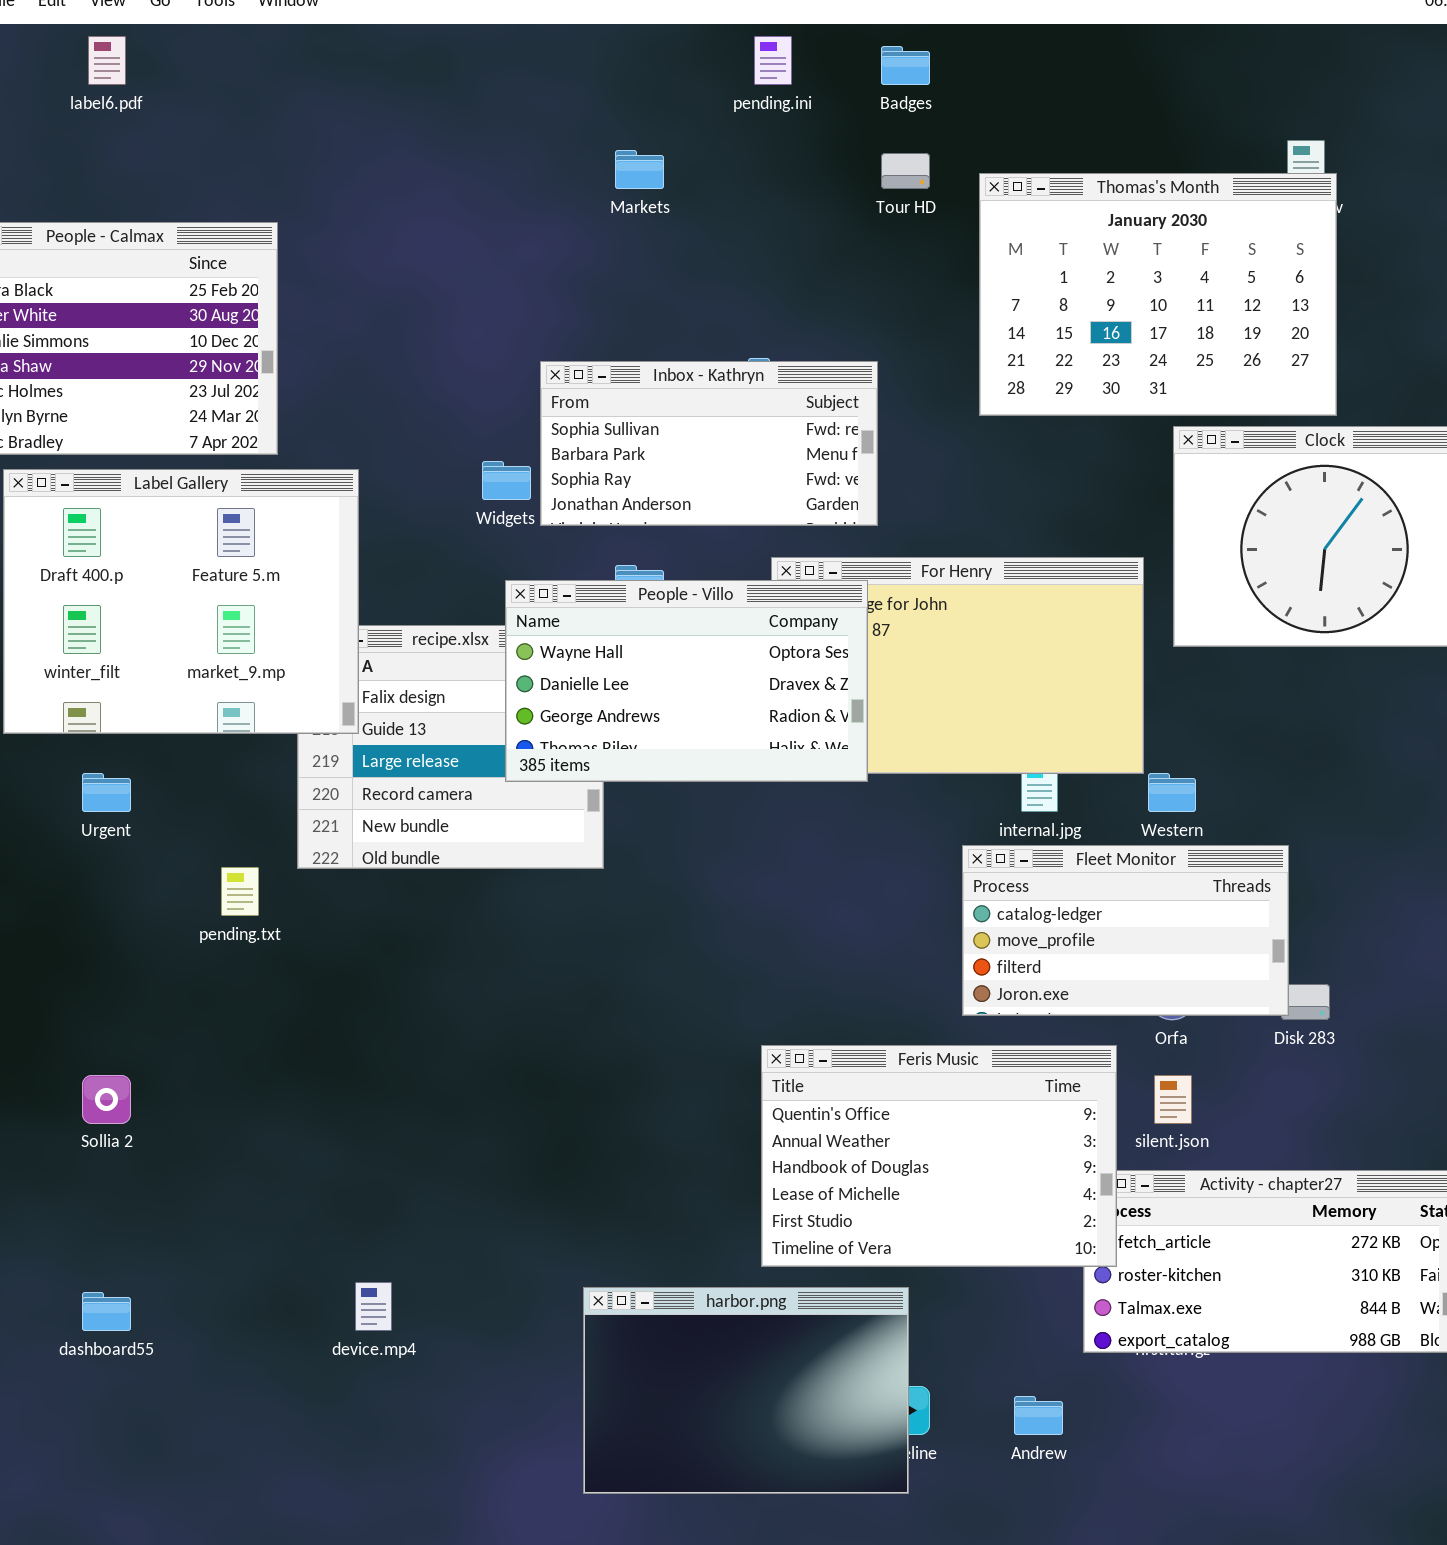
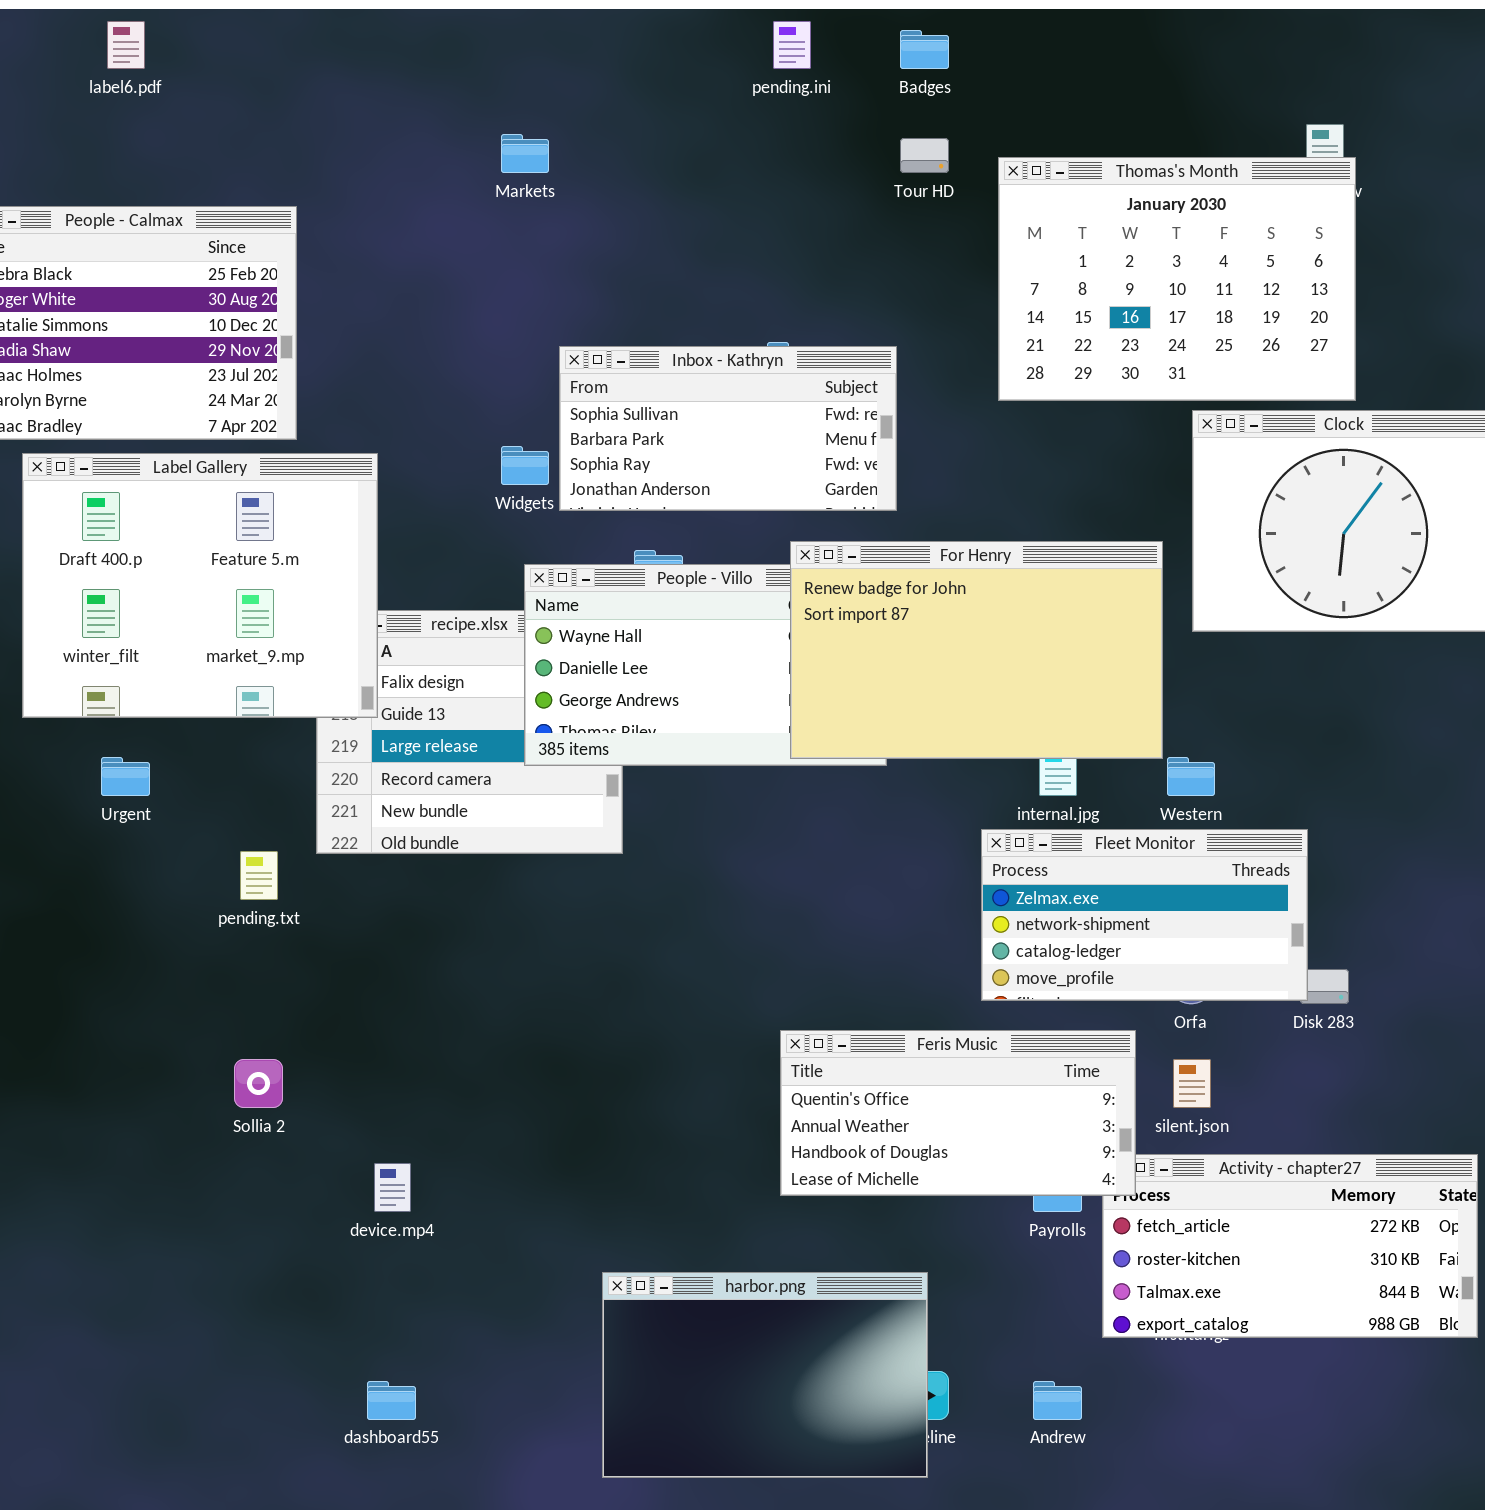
Markets: [615,150,664,189] -> [501,134,549,173], moved
For Henry: [771,557,1144,774] -> [790,541,1163,759], raised
Fleet Monitor: [962,845,1289,1016] -> [981,829,1308,1001], scrolled up 2 rows
Feris Music: [761,1045,1117,1267] -> [780,1030,1136,1196], resized
Sollia 2: [82,1075,131,1124] -> [234,1059,283,1108], moved
device.mp4: [355,1282,392,1331] -> [374,1163,411,1212], moved
dashboard55: [82,1292,131,1331] -> [367,1381,416,1420], moved

